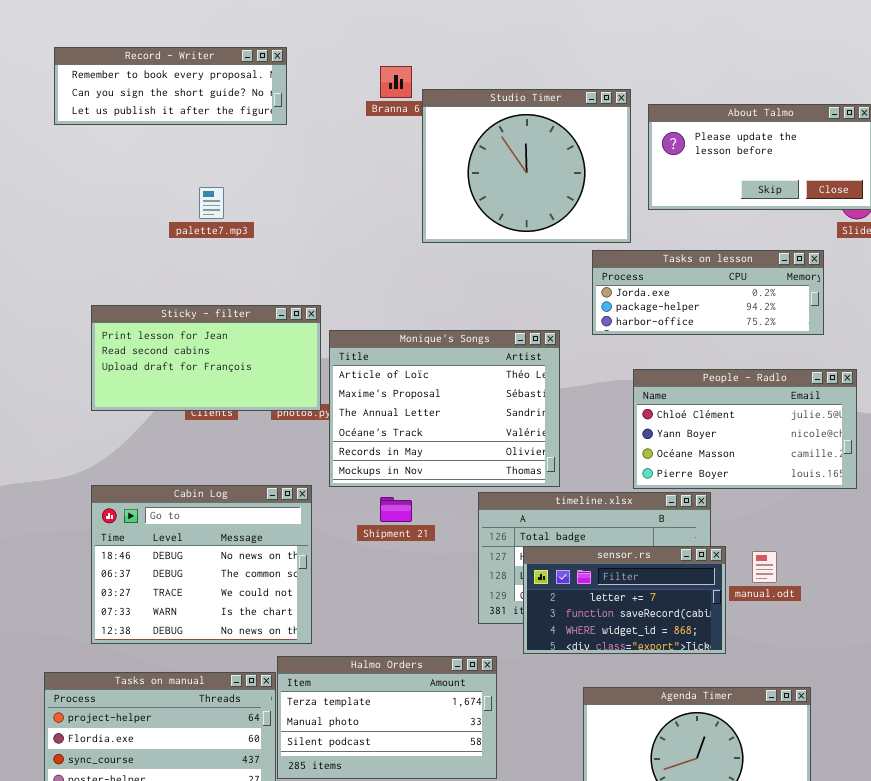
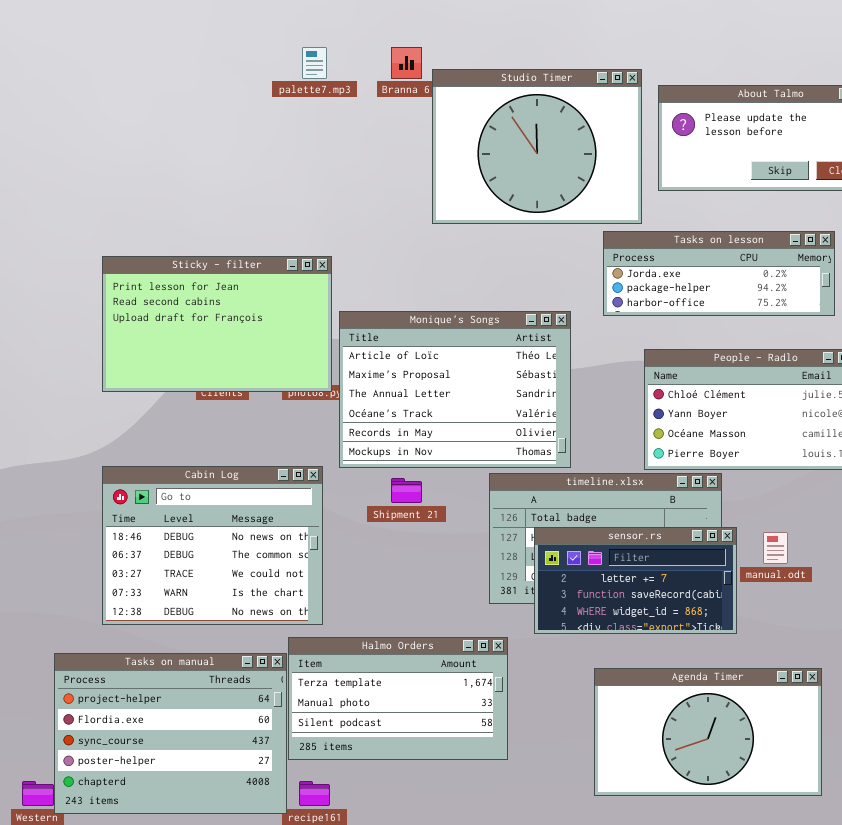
Record - Writer: [54,47,287,125] -> none, closed
palette7.mp3: [199,187,224,219] -> [302,47,327,79], moved
Sticky - filter: [91,305,321,411] -> [102,256,332,392], resized

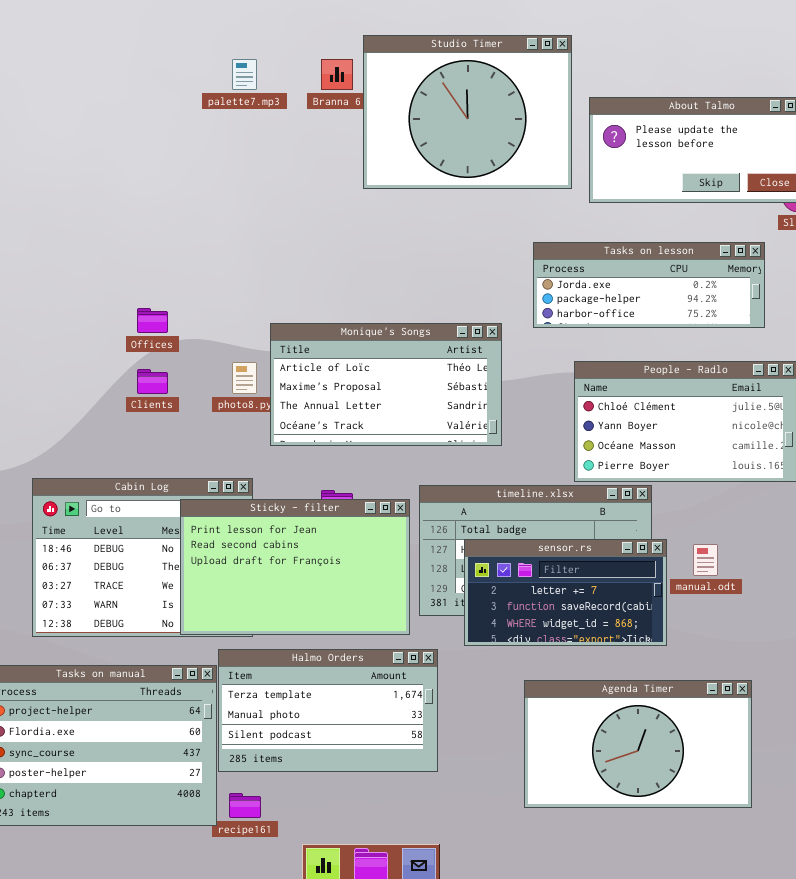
Studio Timer: [432,69,642,224] -> [363,35,572,189], moved
Sticky - filter: [102,256,332,392] -> [180,499,410,635], moved
Monique's Songs: [339,311,571,468] -> [270,323,502,446], resized

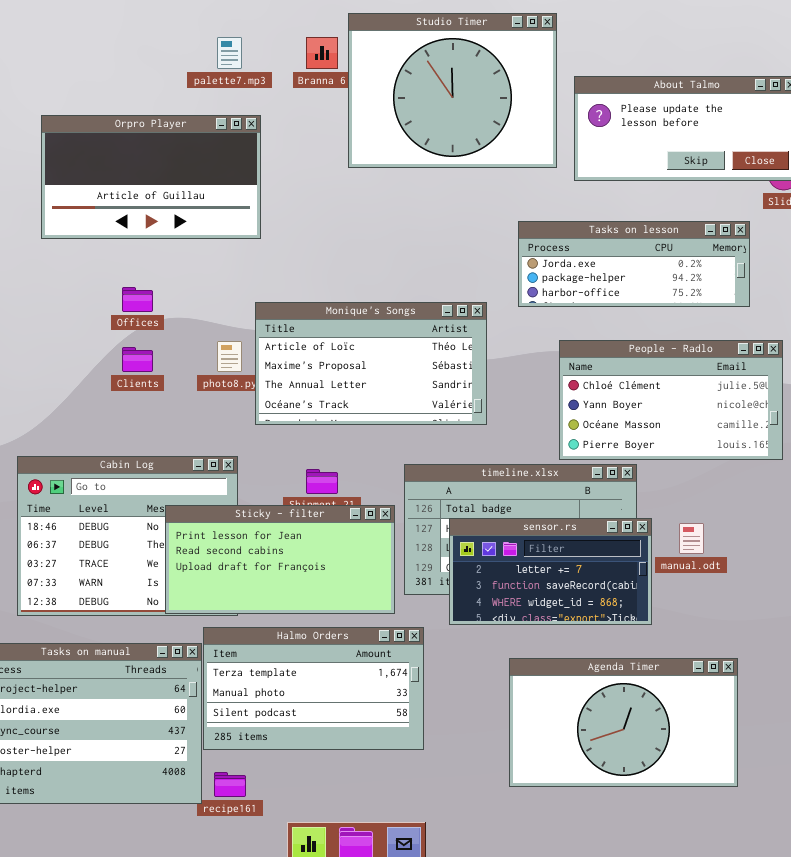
Orpro Player: none -> [41,115,261,239], opened
Sticky - filter: [180,499,410,635] -> [165,505,395,614], resized

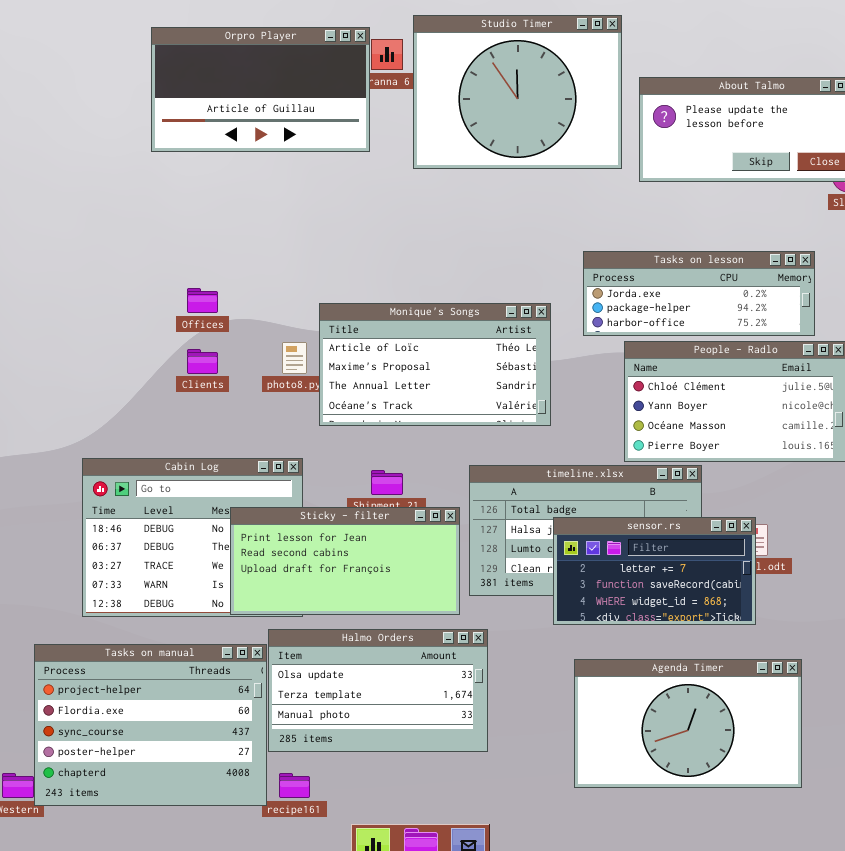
Orpro Player: [41,115,261,239] -> [151,27,370,152], moved
Tasks on lesson: [518,221,750,307] -> [583,251,815,336], moved
sensor.rs: [449,518,652,625] -> [553,517,756,625], moved
Halmo Orders: [203,627,424,750] -> [268,629,488,752], scrolled up 1 row

